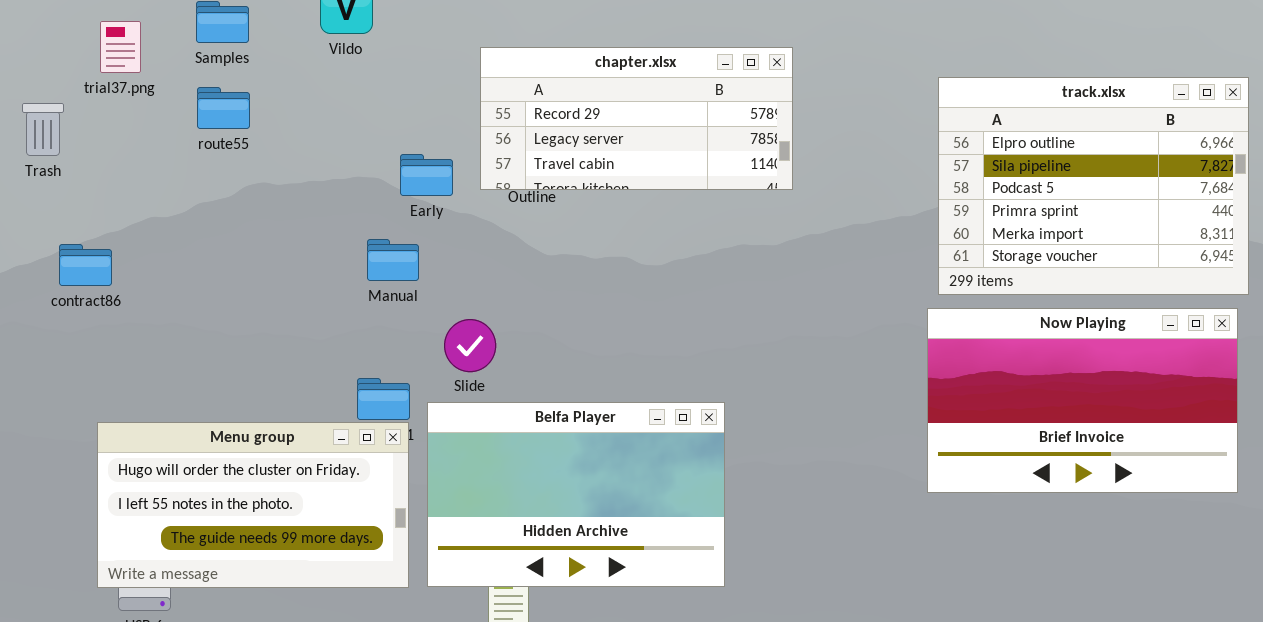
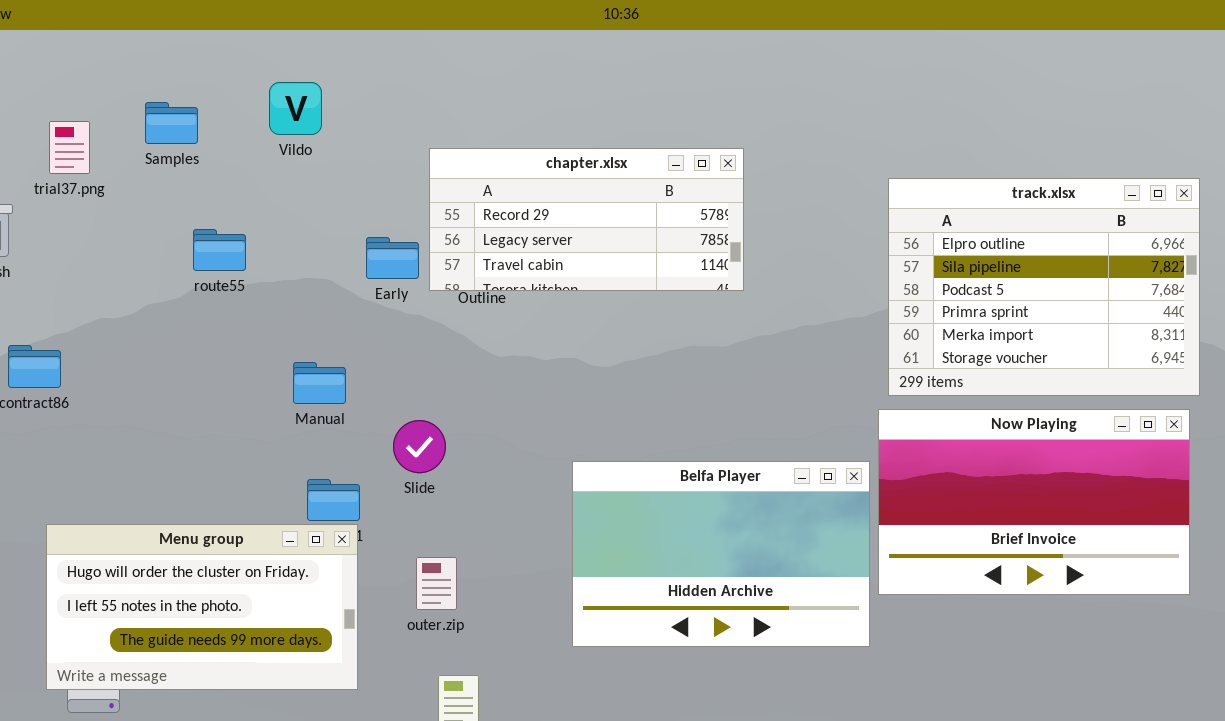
route55: [197,87,250,129] -> [193,229,246,271], moved
Early: [400,154,453,196] -> [366,237,419,279], moved
Manual: [367,239,419,281] -> [293,362,346,404], moved
Belfa Player: [427,402,725,587] -> [572,461,870,647], moved

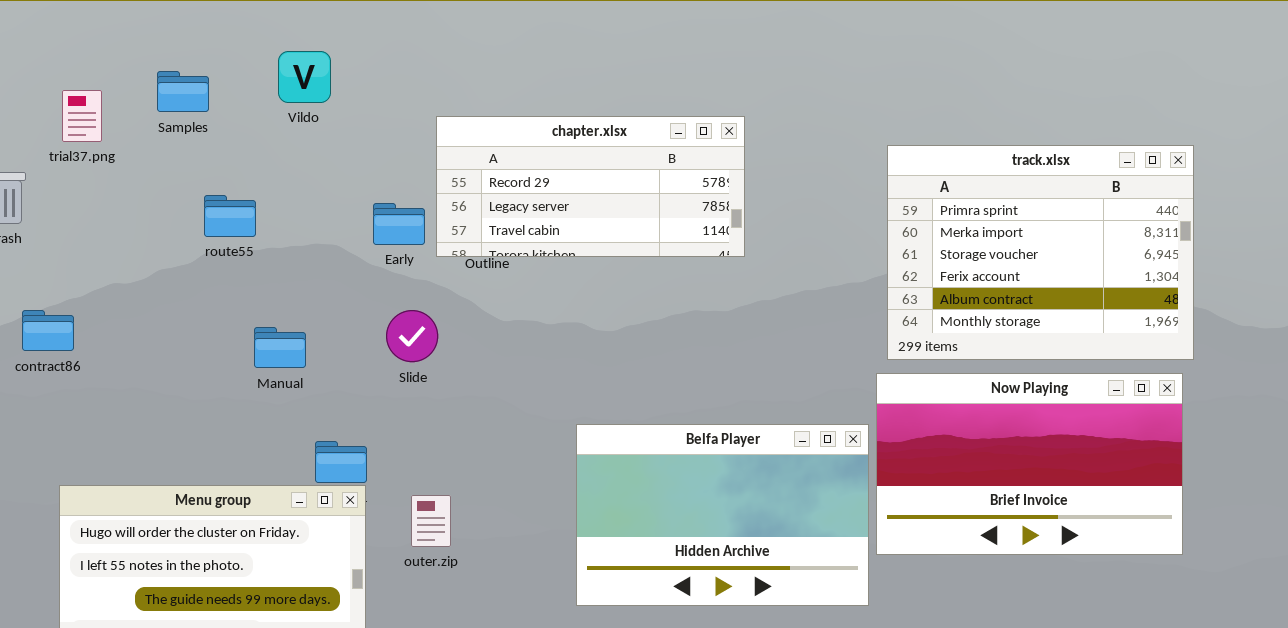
track.xlsx: [888,178,1200,396] -> [887,145,1194,360], scrolled down 3 rows
Manual: [293,362,346,404] -> [254,327,306,368], moved
Slide: [393,420,446,473] -> [386,310,438,362], moved
outer.zip: [416,557,457,610] -> [411,495,451,547], moved

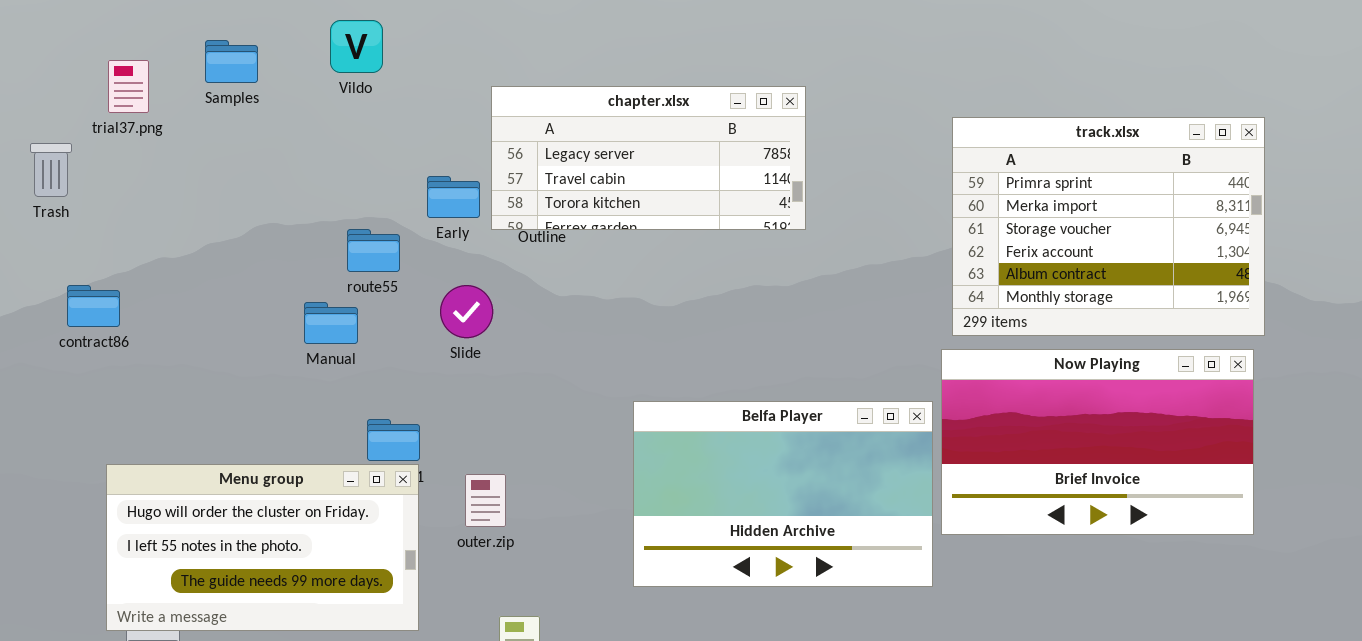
chapter.xlsx: [436,116,745,257] -> [491,86,806,230], scrolled down 1 row
route55: [204,195,256,237] -> [347,229,400,272], moved

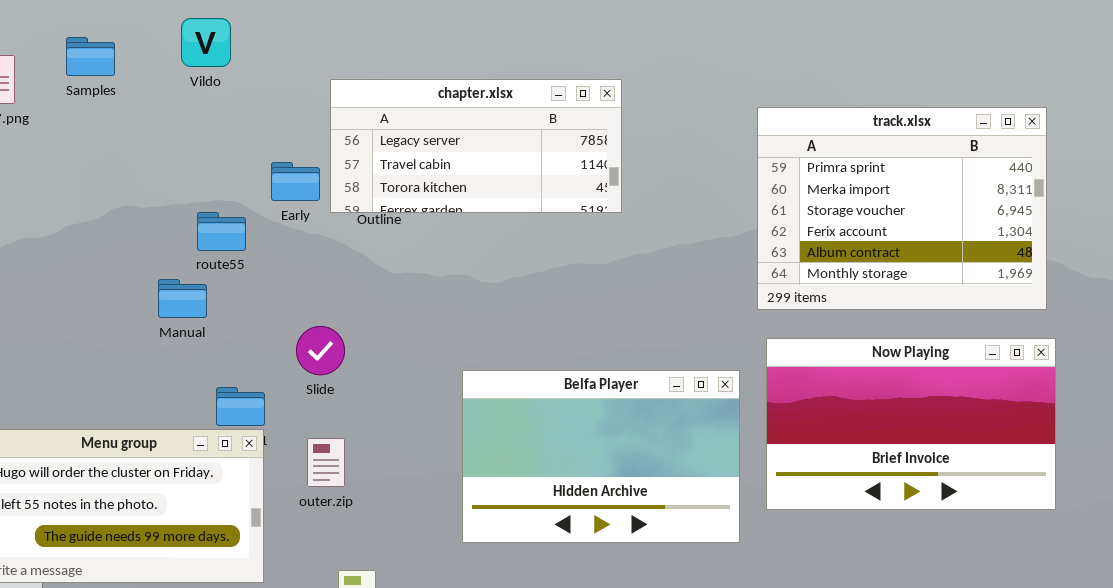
Slide: [440,285,493,338] -> [296,326,345,375], moved
Now Playing: [941,349,1254,535] -> [766,338,1056,510], moved

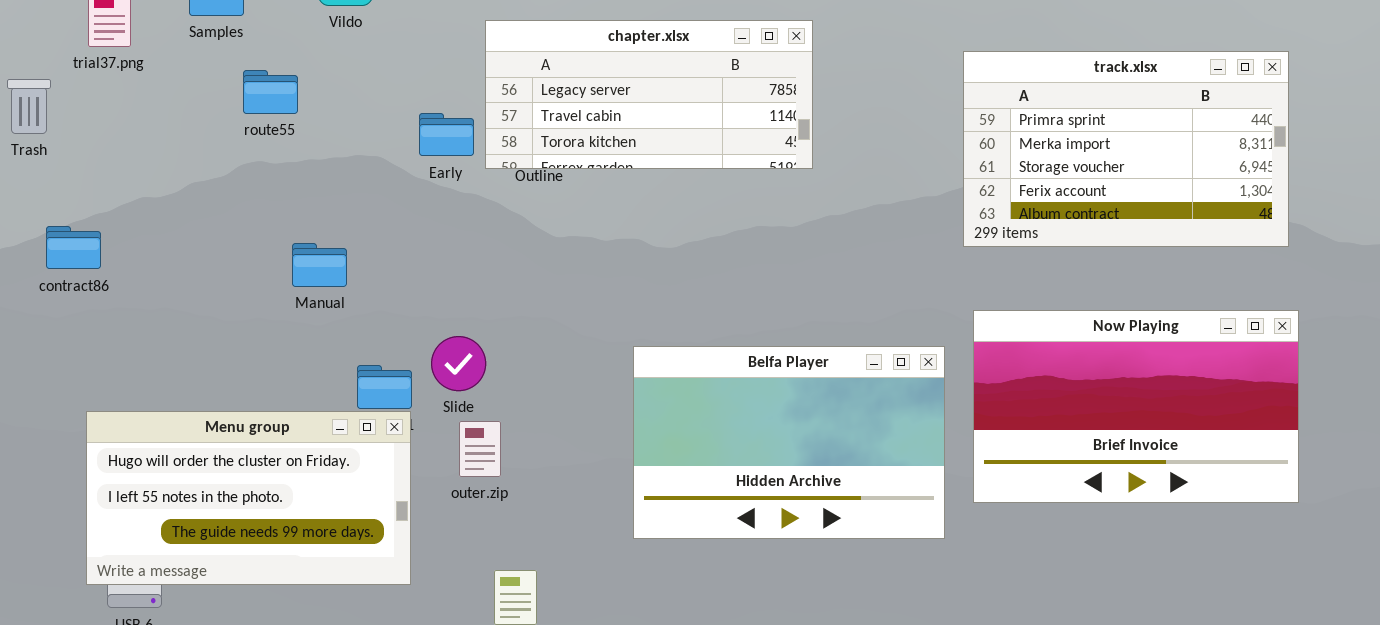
track.xlsx: [757,107,1047,310] -> [963,51,1289,247], resized
route55: [197,212,246,251] -> [243,70,298,114], moved
Slide: [296,326,345,375] -> [431,336,486,391], moved

